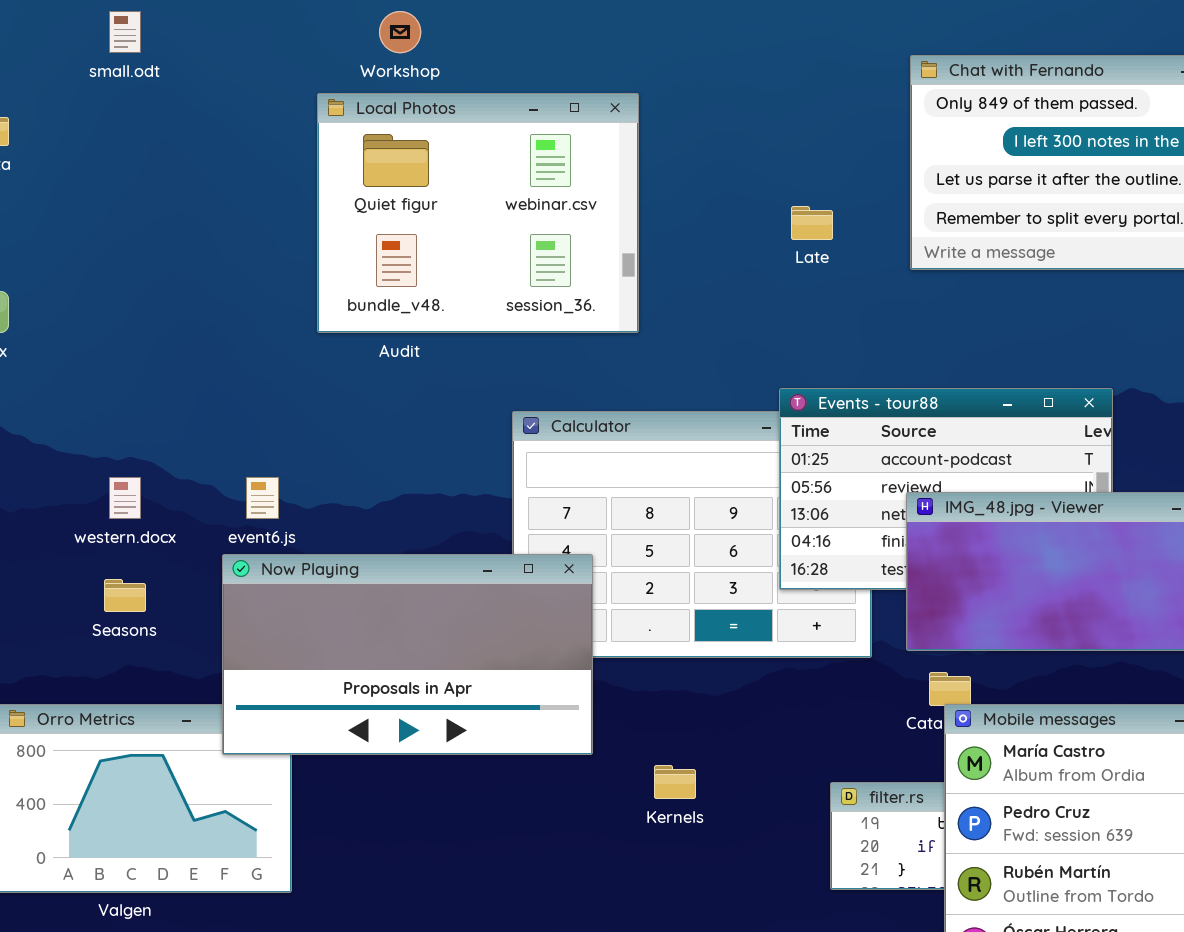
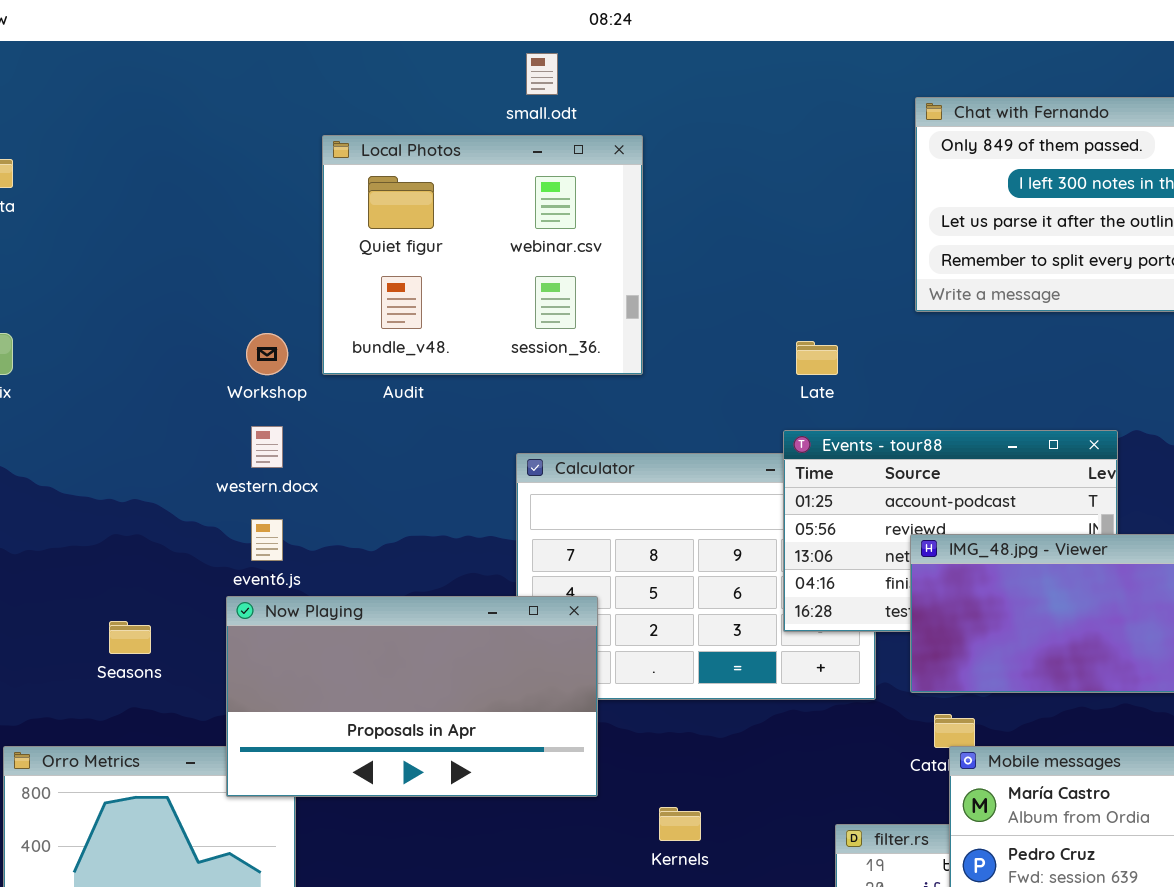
small.odt: [109,11,141,53] -> [526,53,558,95], moved
Workshop: [379,11,421,53] -> [246,333,288,375], moved
Late: [791,206,833,240] -> [796,341,838,375], moved
western.docx: [109,477,141,519] -> [251,426,283,468], moved

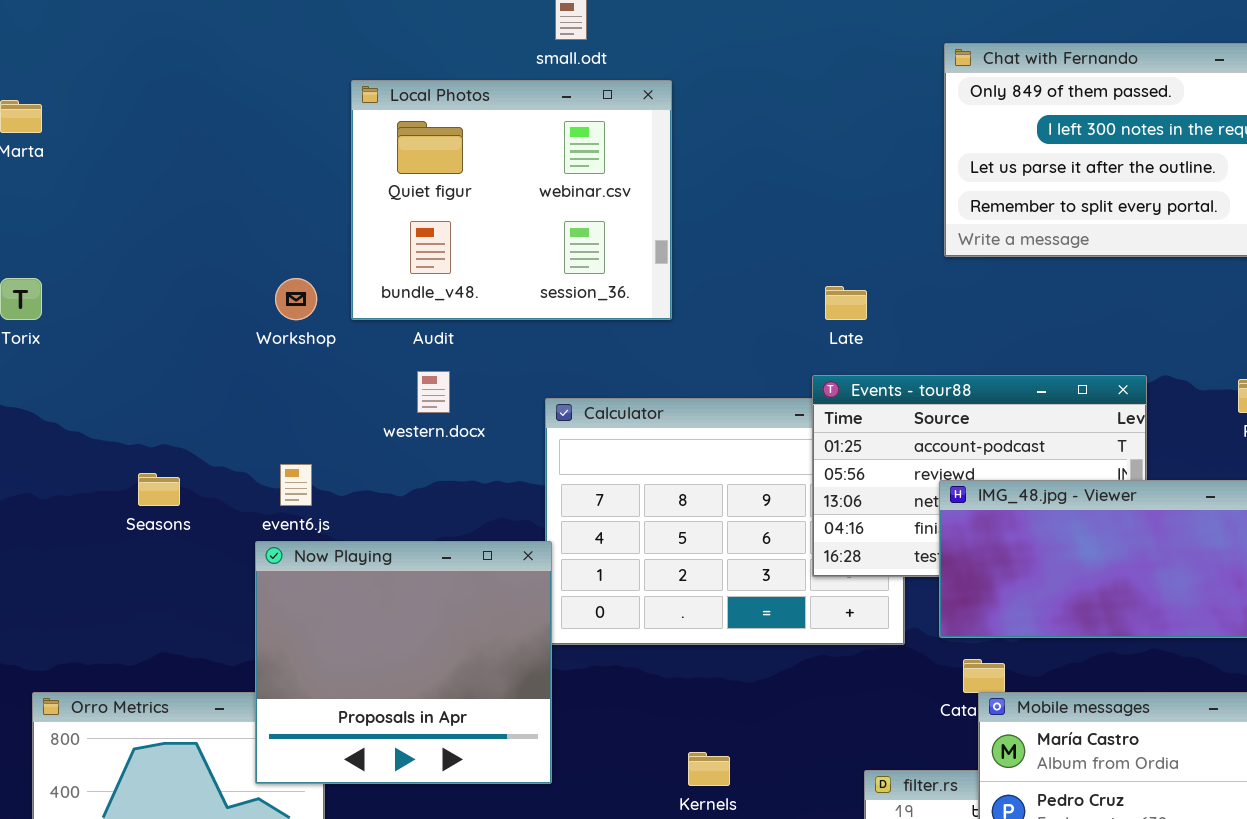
western.docx: [251,426,283,468] -> [417,371,450,413], moved
Now Playing: [226,596,598,797] -> [255,541,552,784], resized
Seasons: [109,621,151,654] -> [138,473,180,506], moved

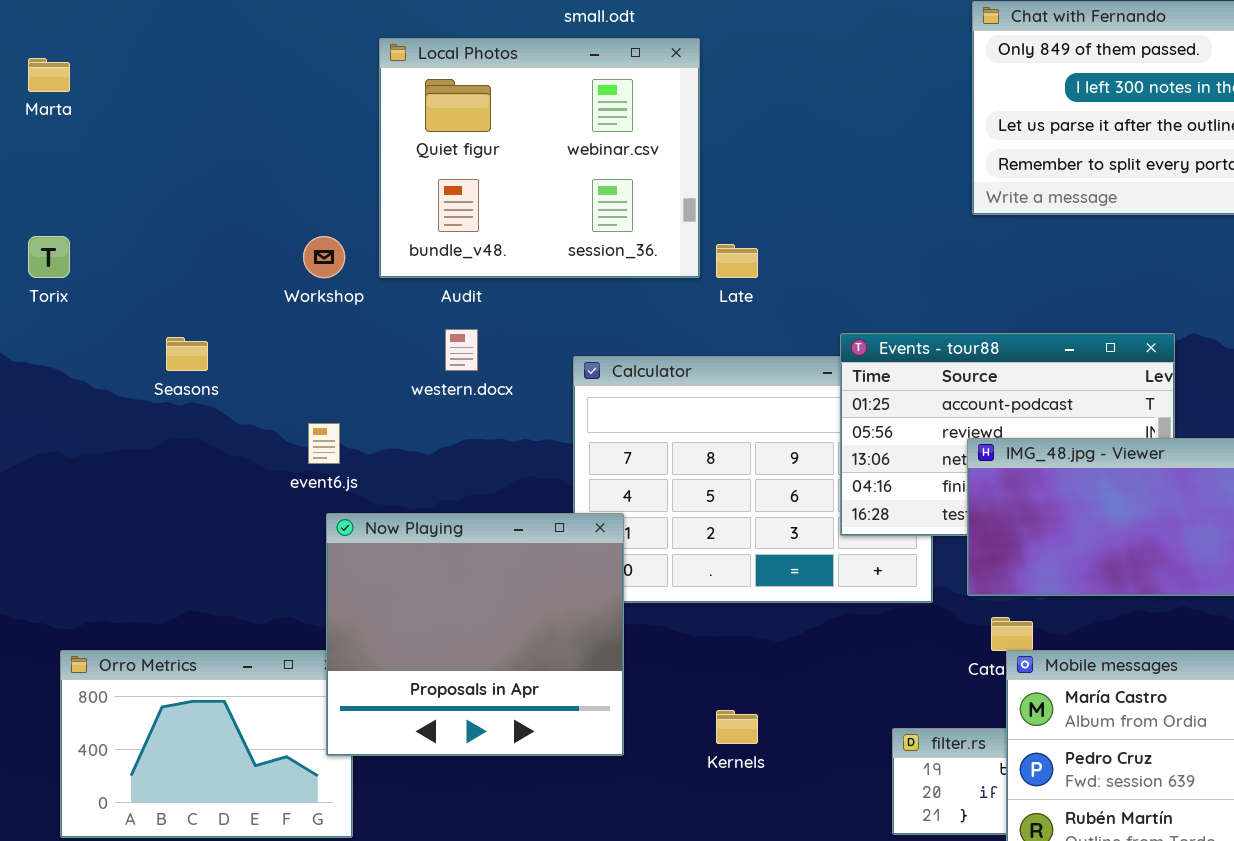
Late: [825,286,867,320] -> [716,244,758,278], moved
Seasons: [138,473,180,506] -> [166,337,208,371], moved
Now Playing: [255,541,552,784] -> [326,513,624,756], moved

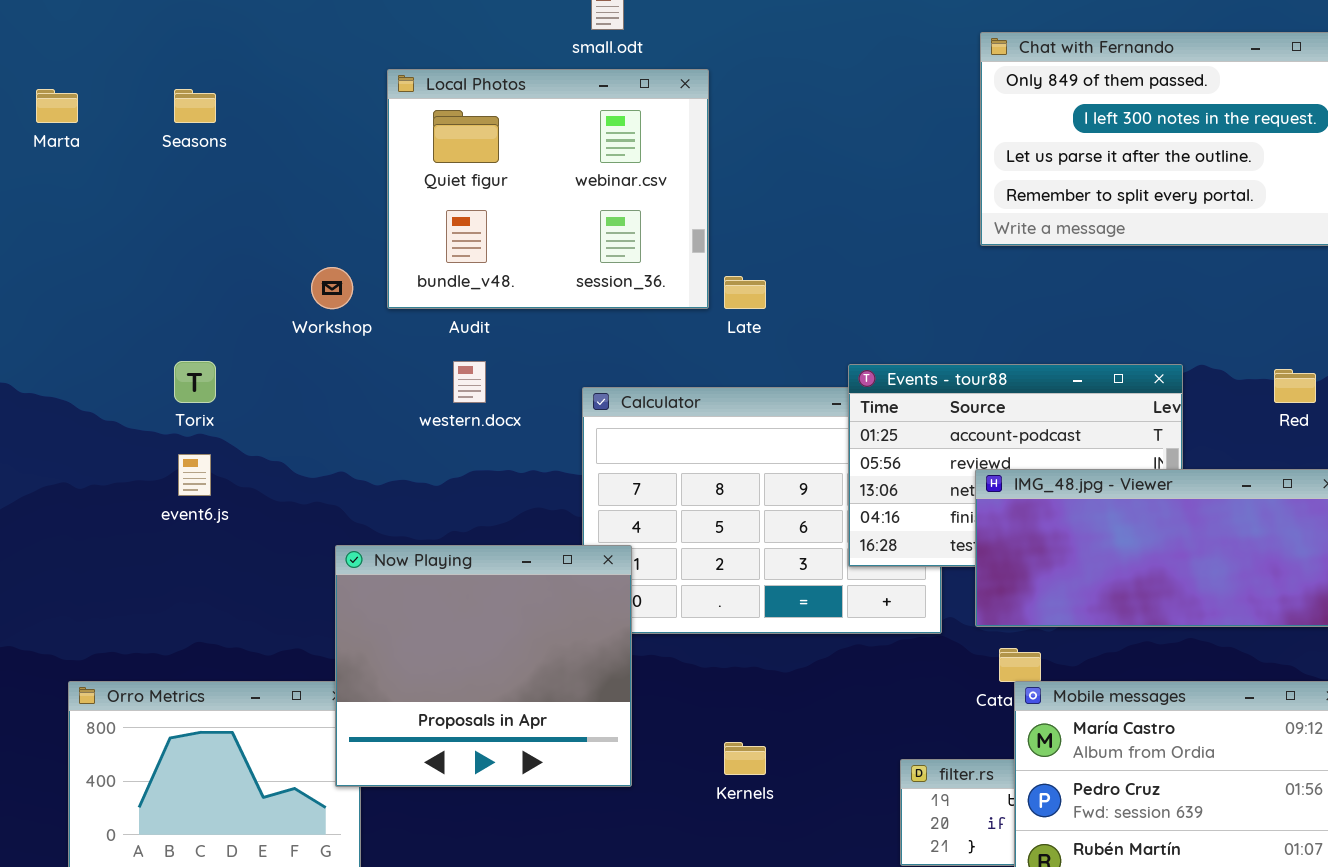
Torix: [28,236,70,278] -> [174,361,216,403], moved
Seasons: [166,337,208,371] -> [174,89,216,123], moved
event6.js: [308,423,340,464] -> [178,454,211,496], moved

